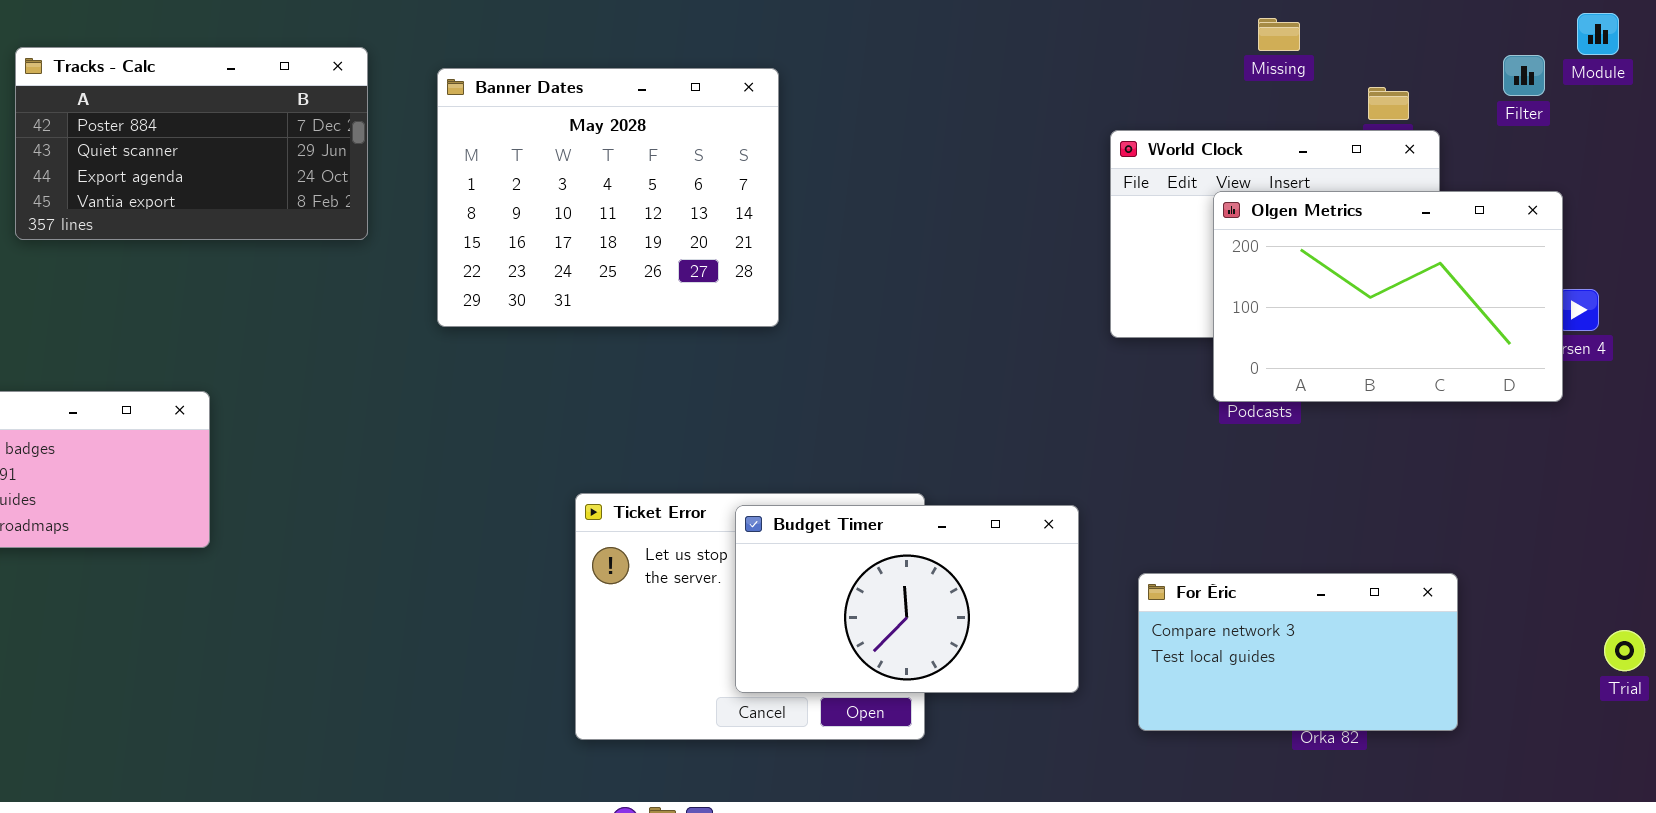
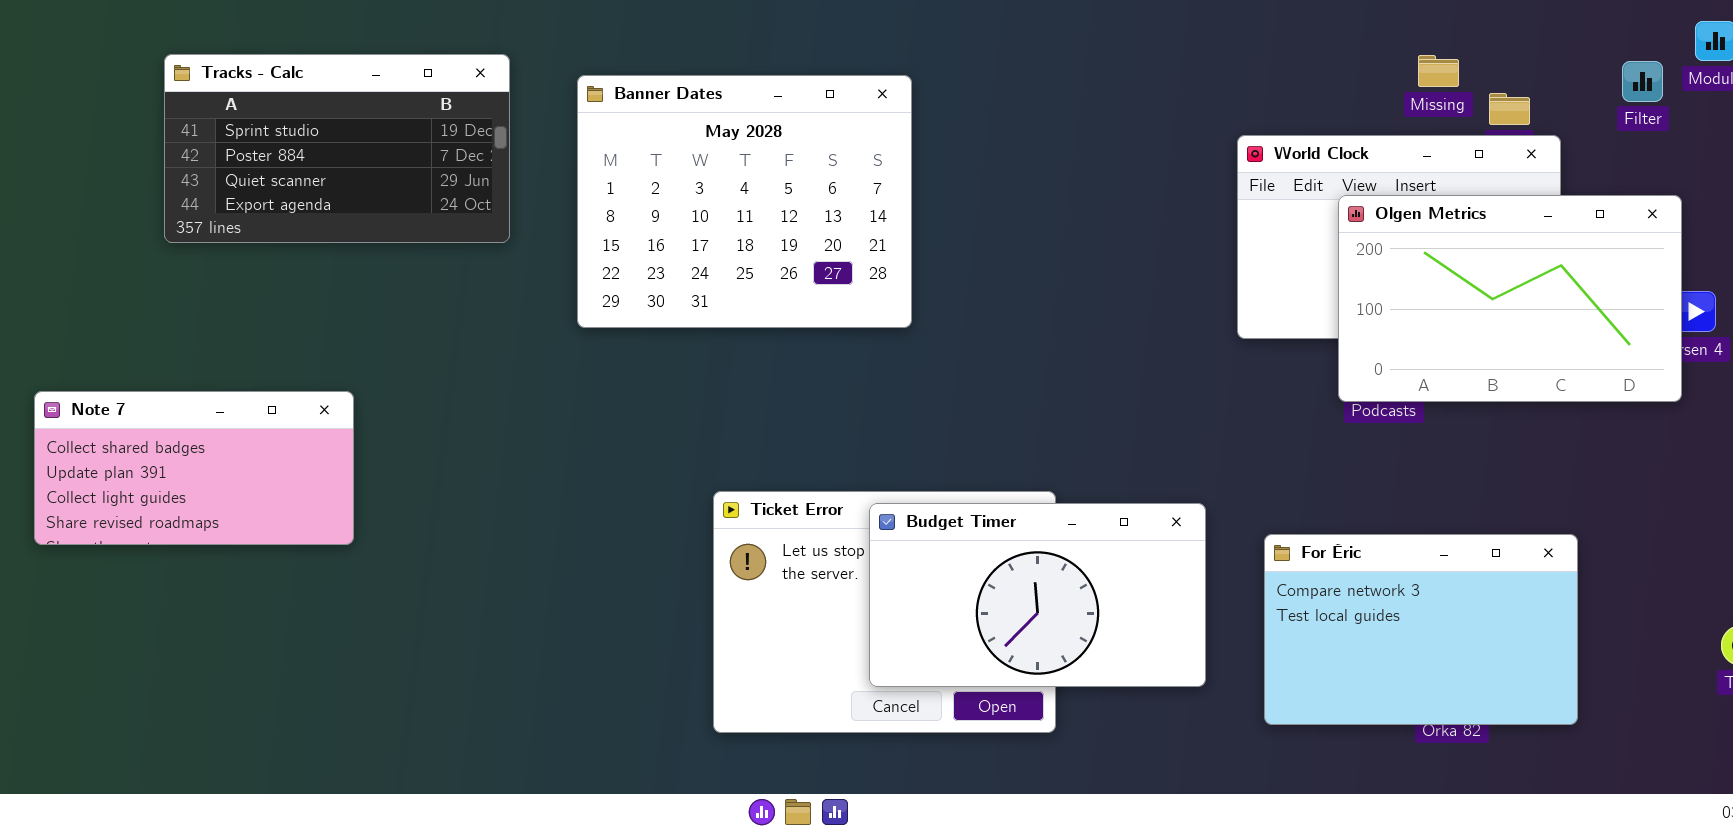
Missing: [1258,18,1300,51] -> [1418,55,1459,87], moved
Tracks - Calc: [15,47,368,240] -> [164,54,510,243], scrolled up 1 row
For Éric: [1138,573,1458,731] -> [1264,534,1578,725], resized

